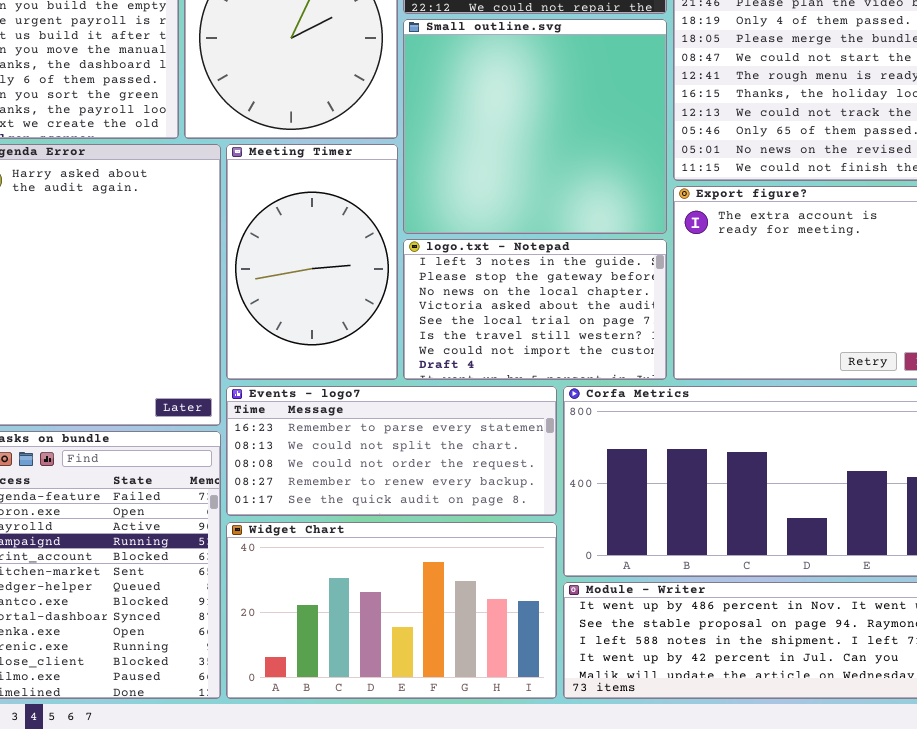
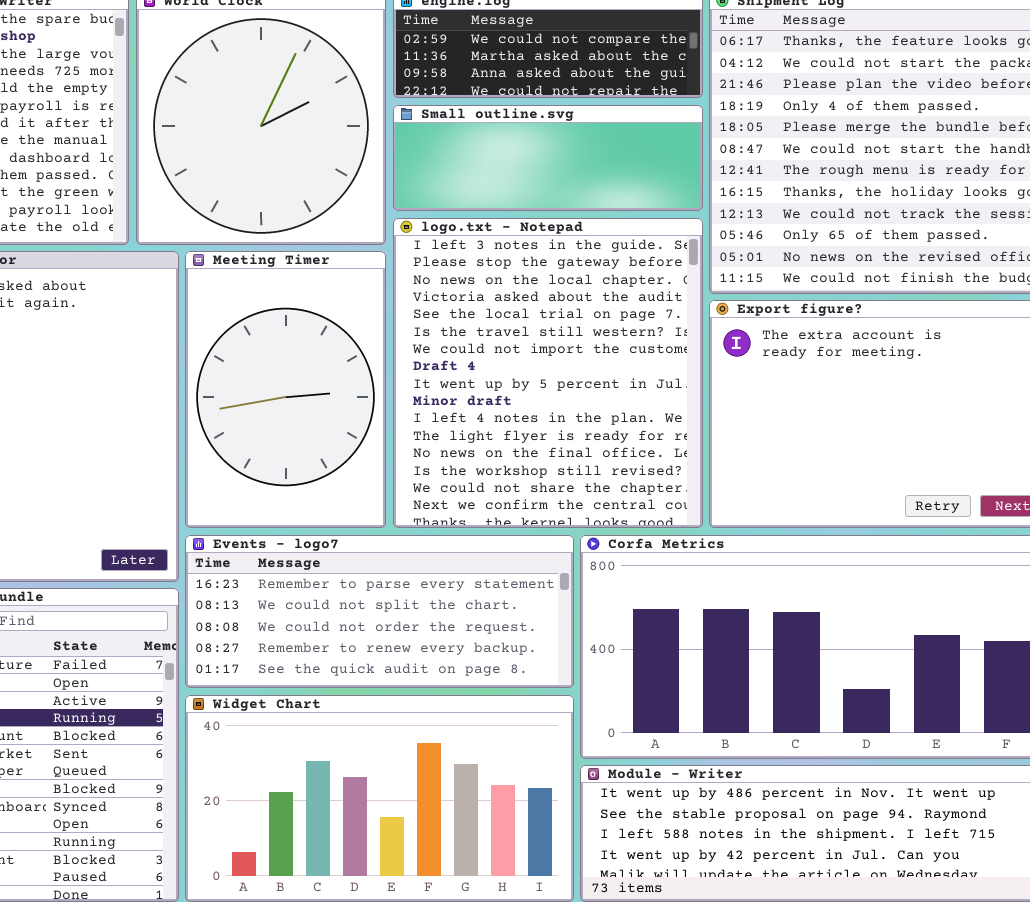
Small outline.svg: [403,19,667,234] -> [393,105,703,211], resized
logo.txt - Notepad: [403,239,667,380] -> [393,218,703,528], resized

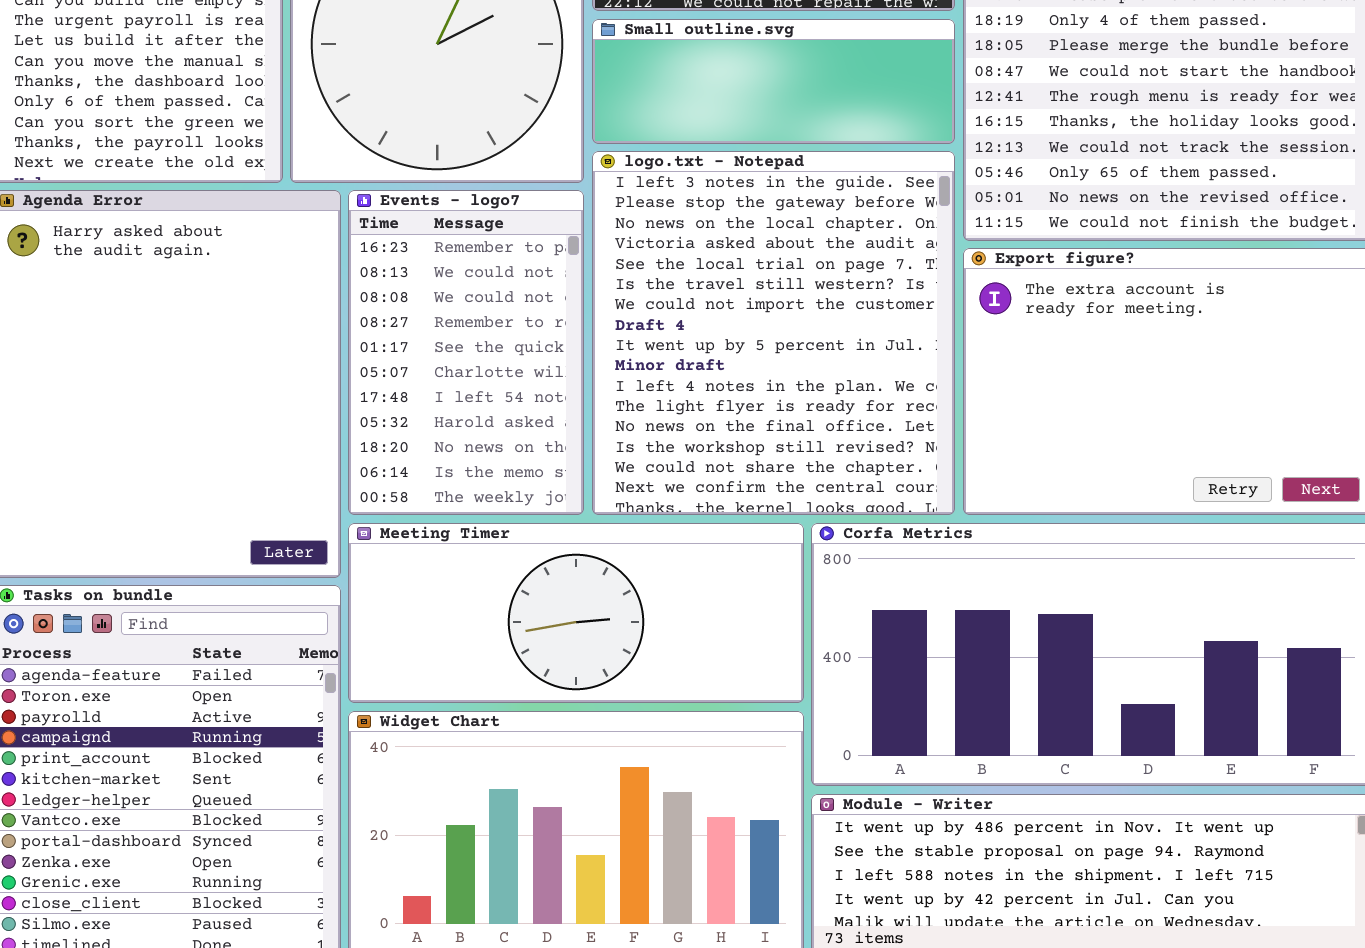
Meeting Timer: [185,251,386,528] -> [348,523,804,703], moved, resized
Events - logo7: [185,535,574,688] -> [348,190,584,515], moved, resized

